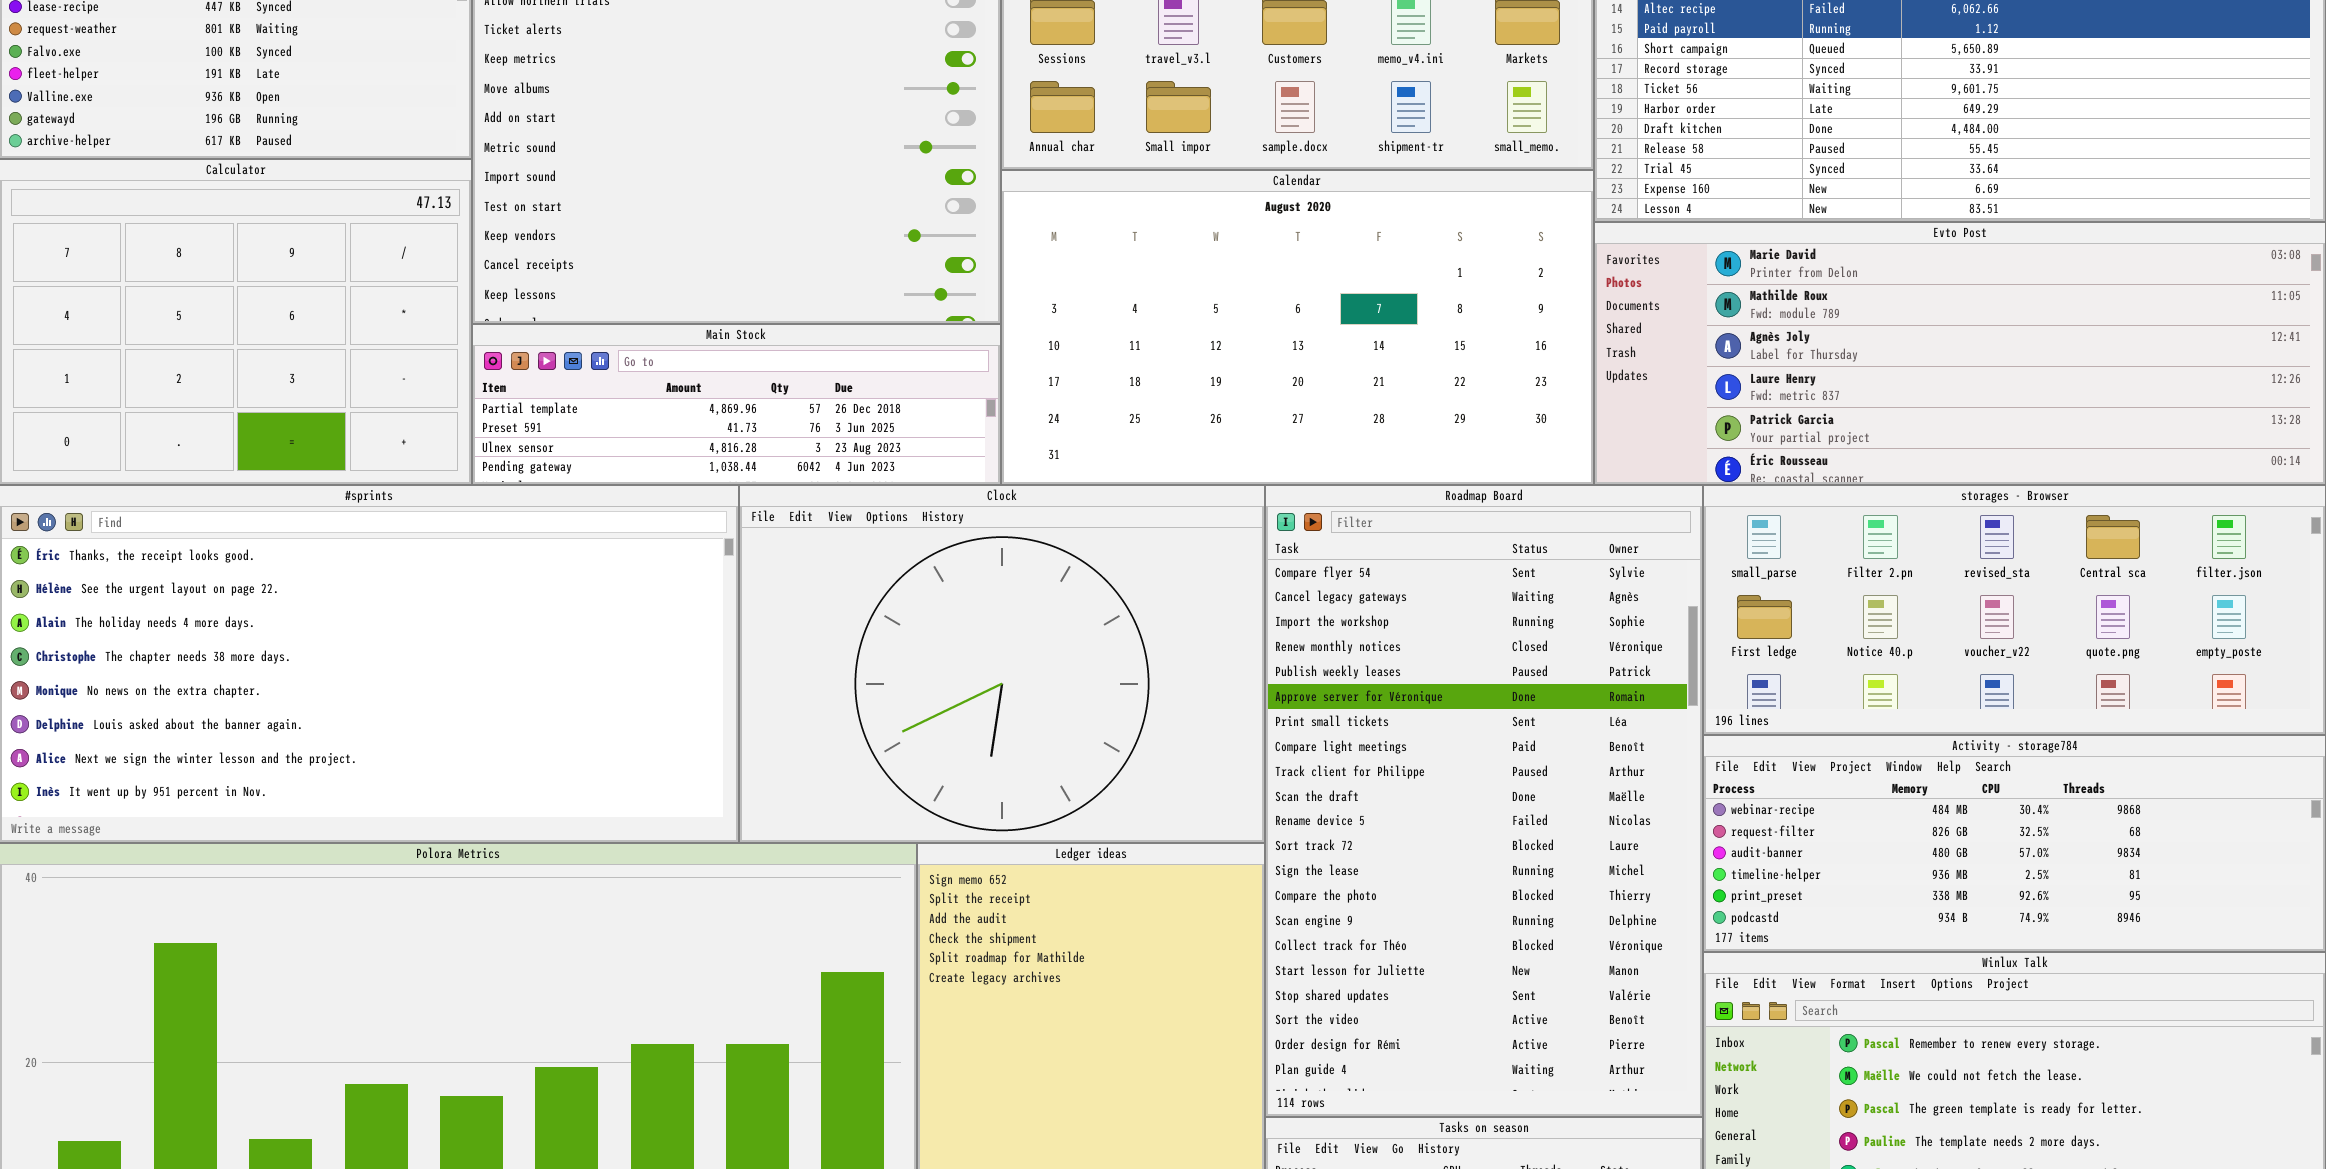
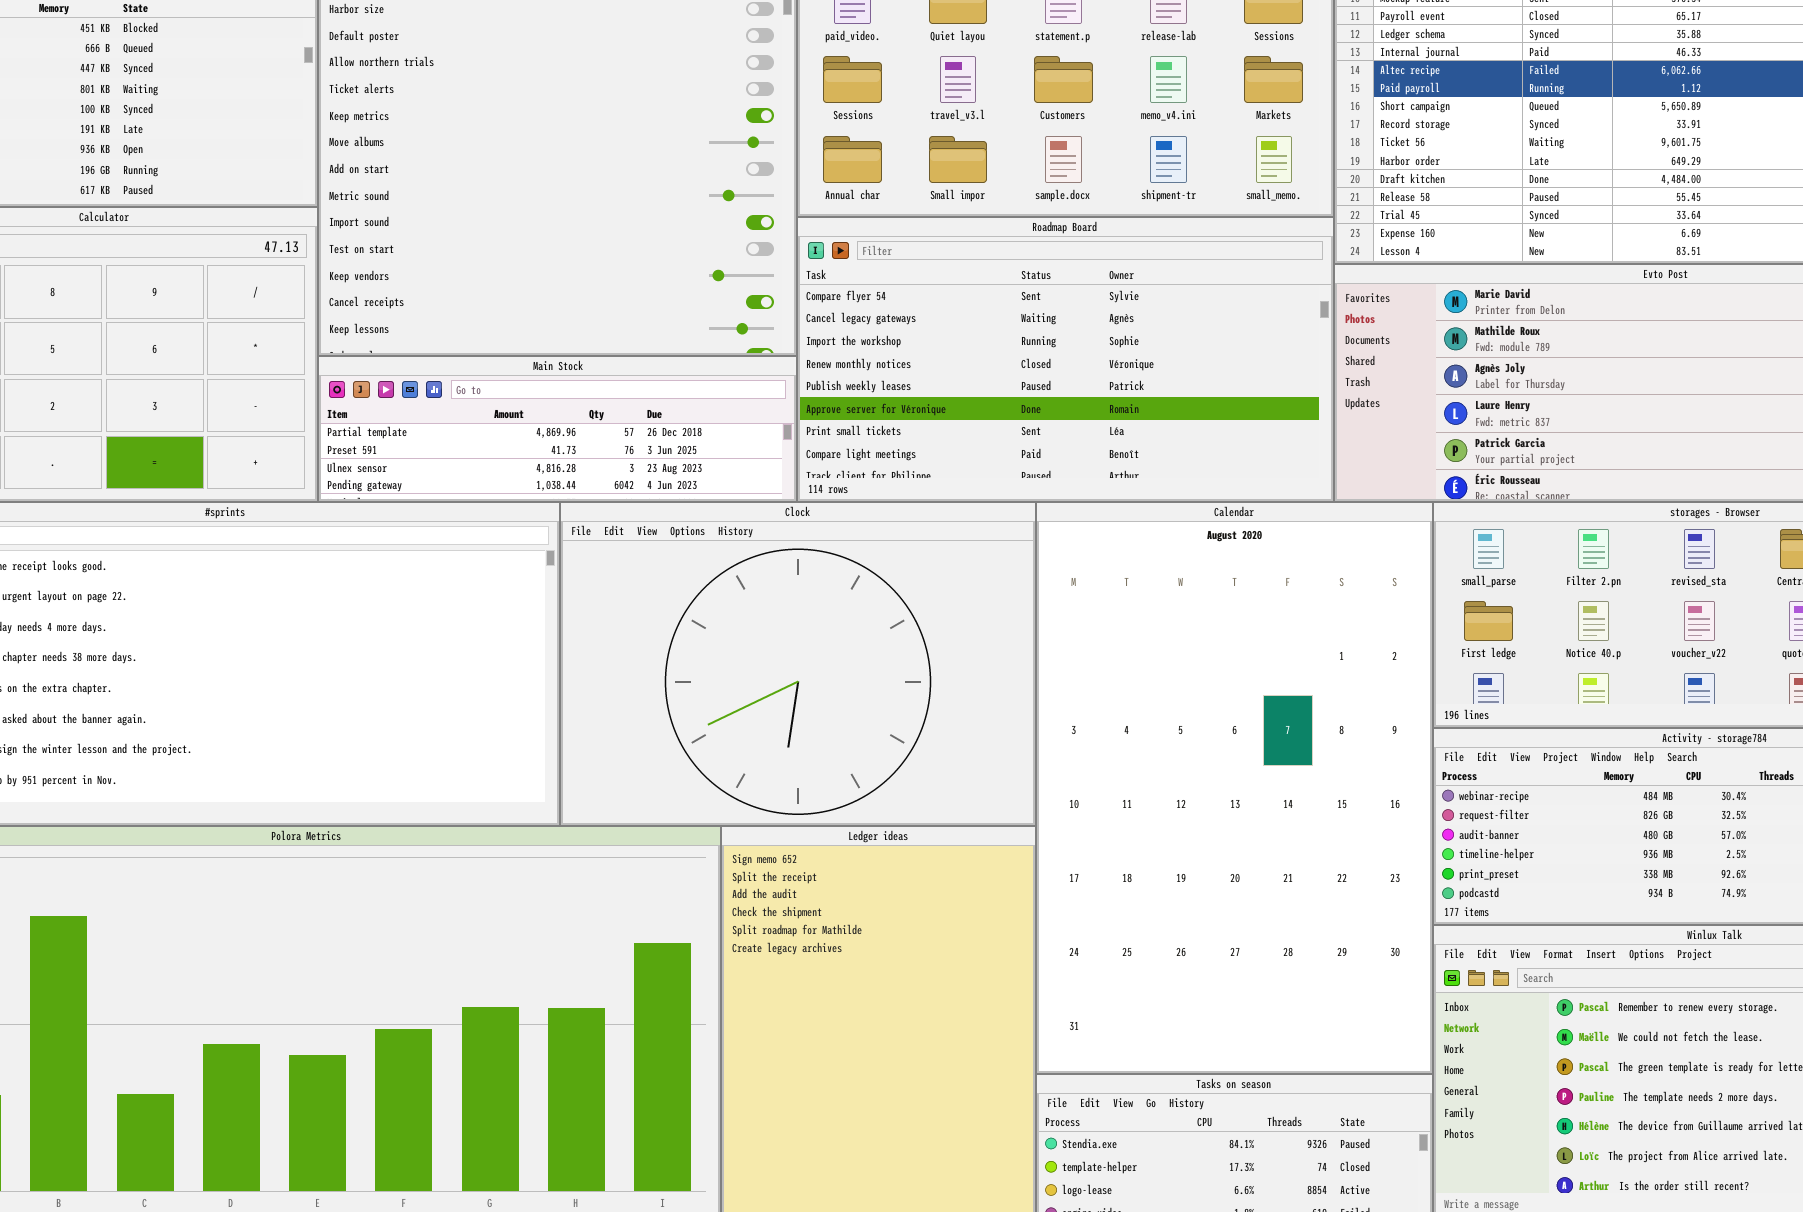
Calendar: [1001,170,1594,485] -> [1036,502,1433,1074], moved, resized
Roadmap Board: [1265,485,1703,1117] -> [797,217,1334,502], moved, resized

